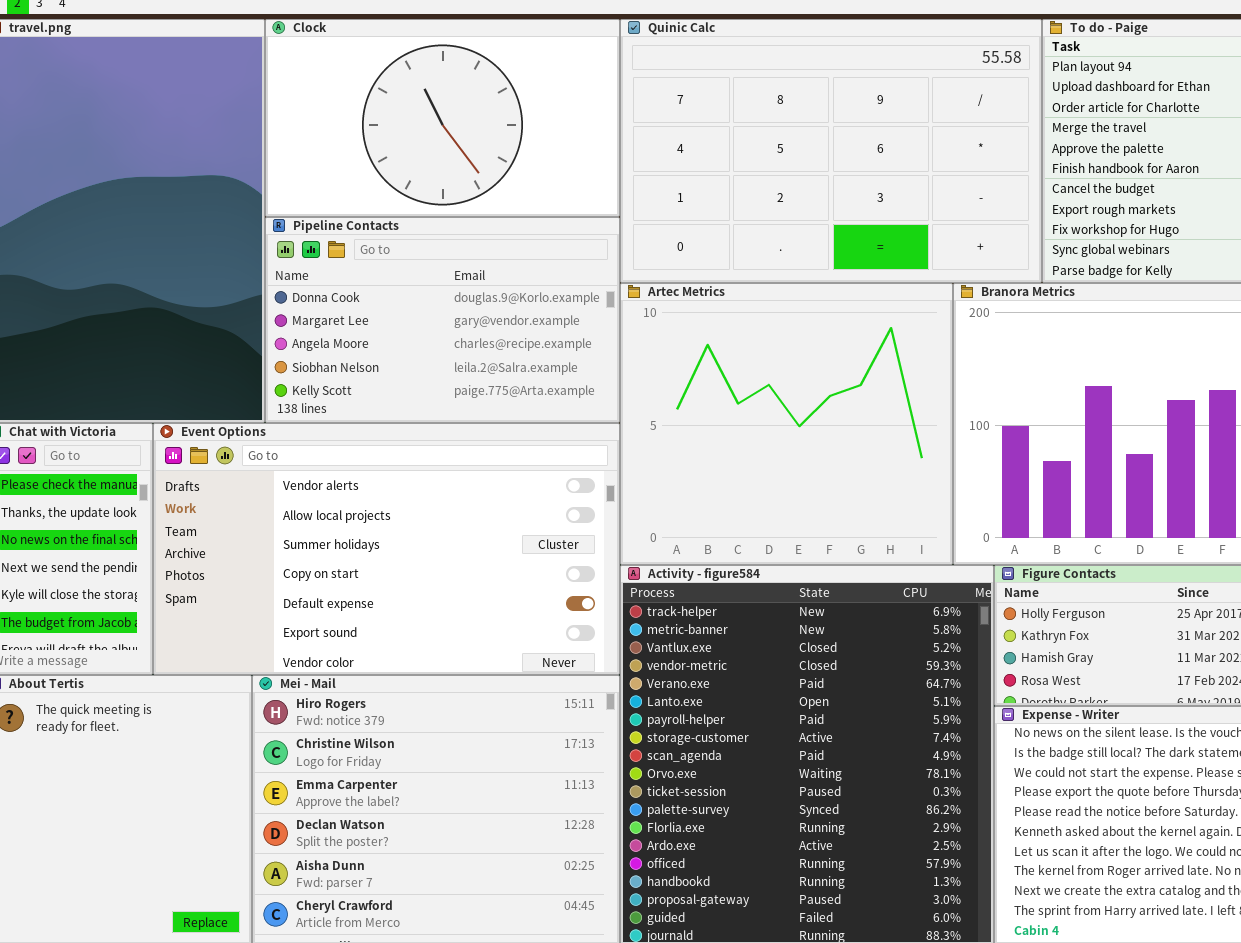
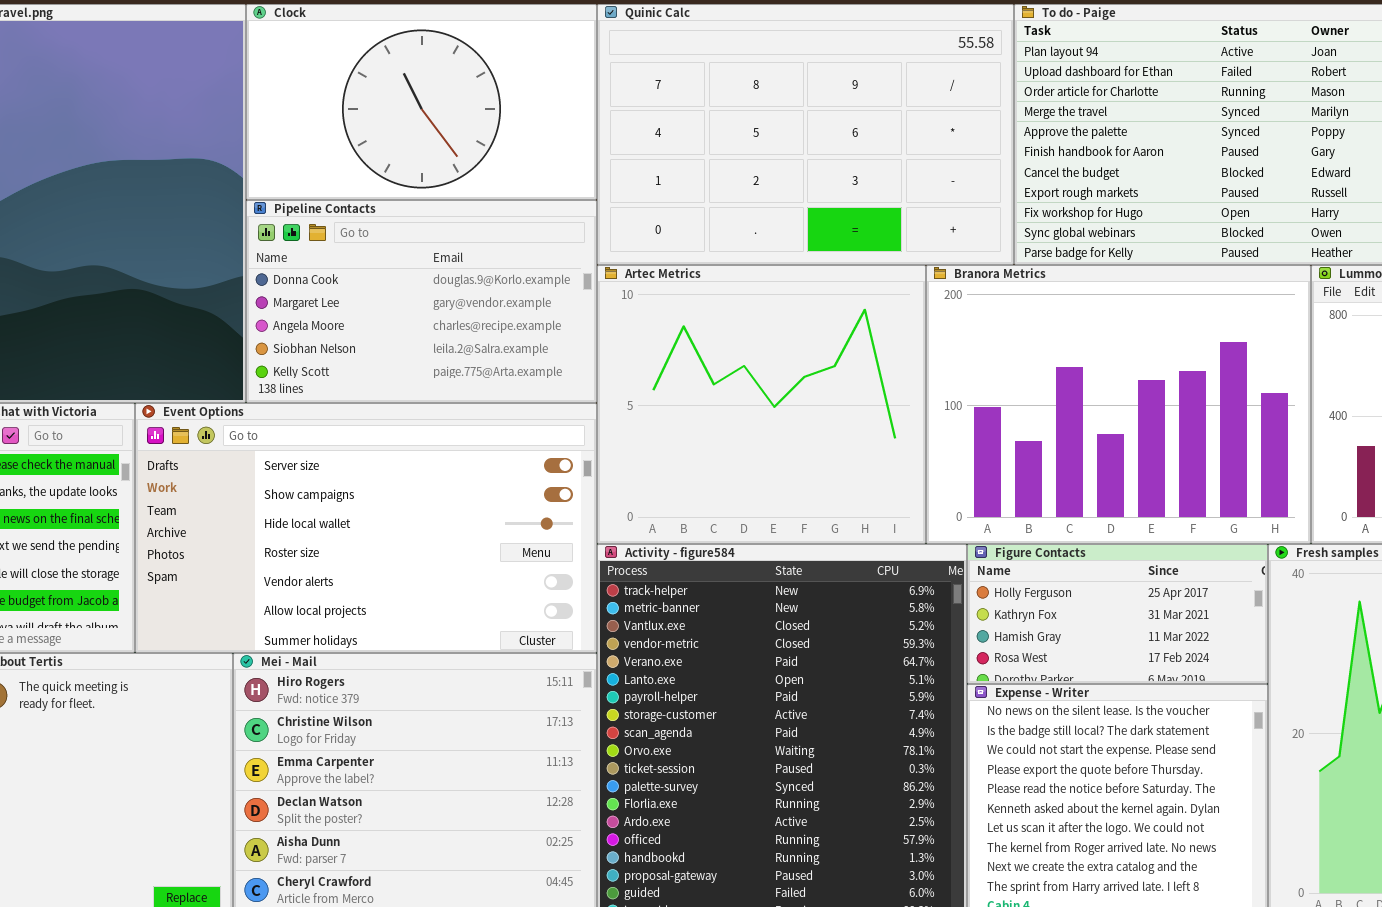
Event Options: [153,423,620,675] -> [135,403,597,653], scrolled up 4 rows

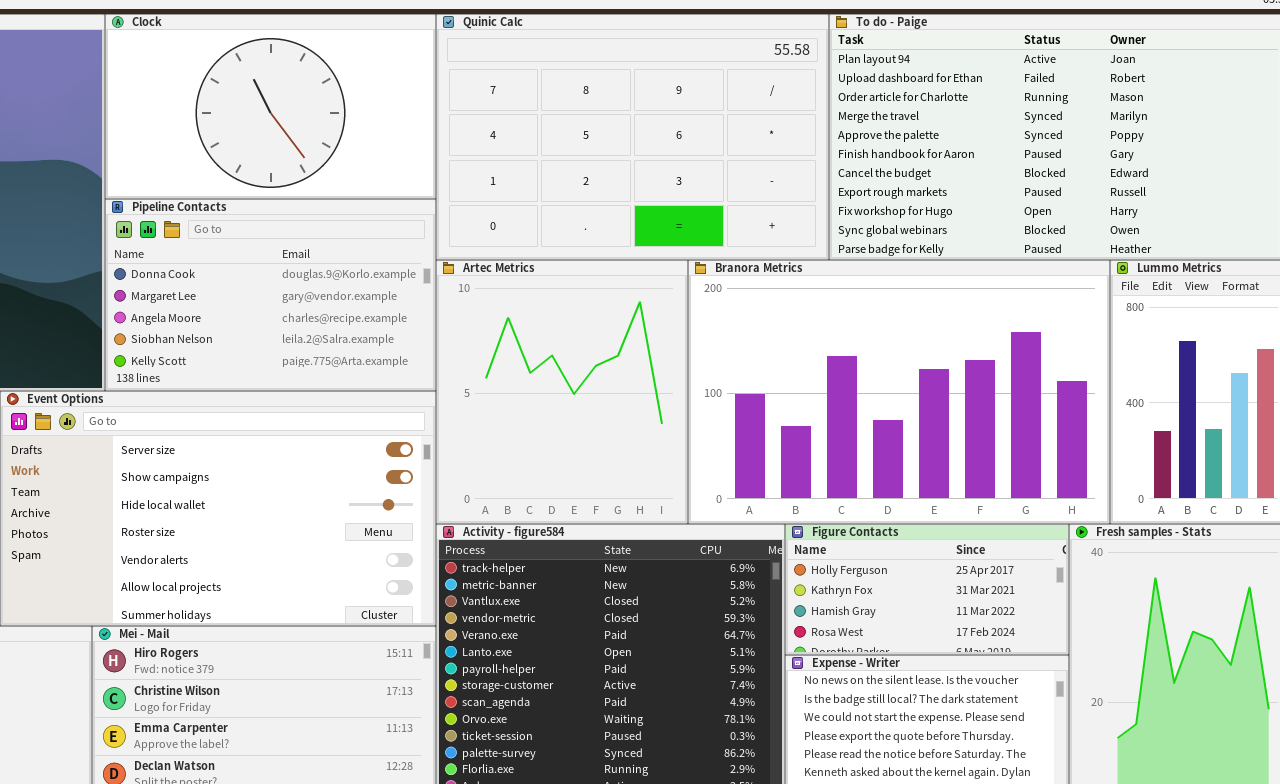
Artec Metrics: [597,265,926,544] -> [436,260,688,524], resized
Branora Metrics: [926,265,1311,544] -> [688,260,1110,524], resized

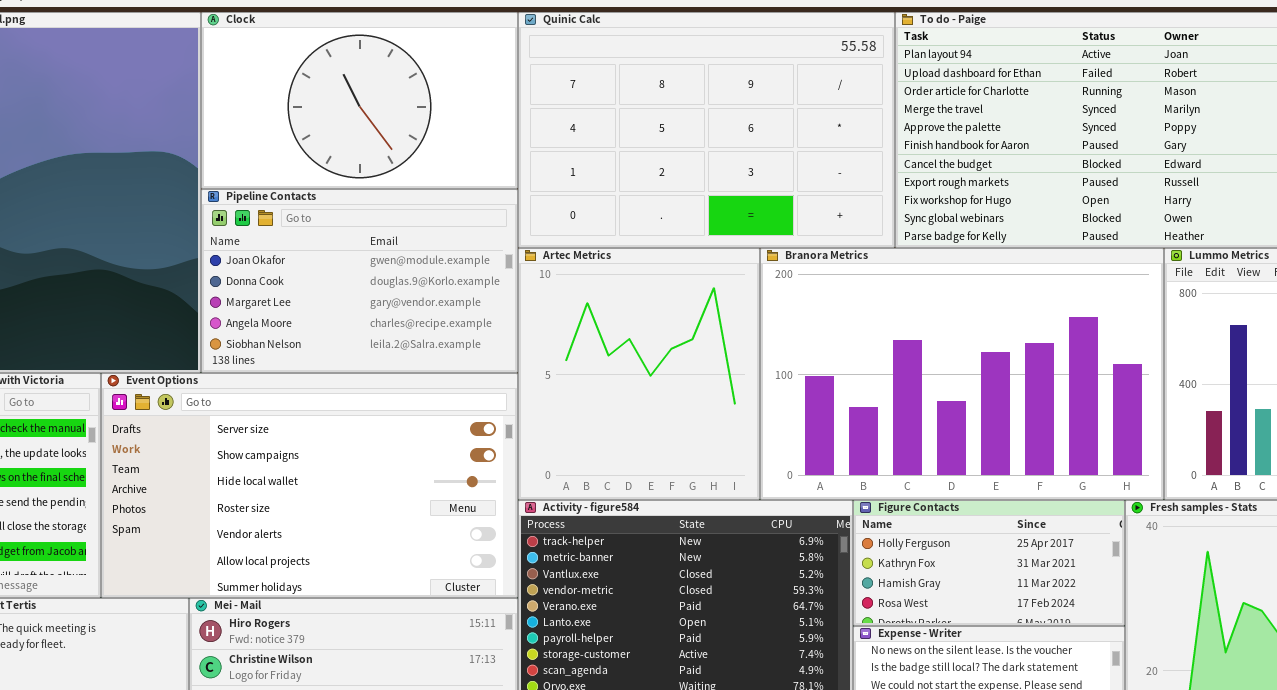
Pipeline Contacts: [105,199,436,391] -> [201,189,518,373], scrolled up 1 row

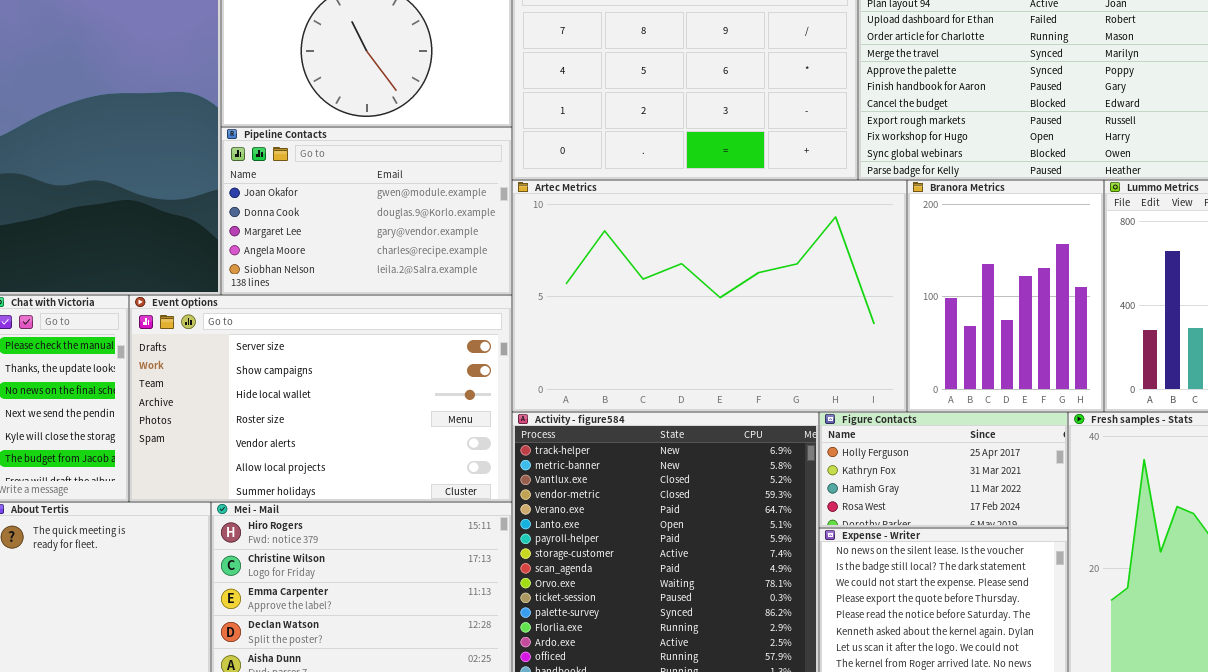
Artec Metrics: [518,248,760,500] -> [512,180,907,412], resized
Branora Metrics: [760,248,1164,500] -> [907,180,1104,412], resized

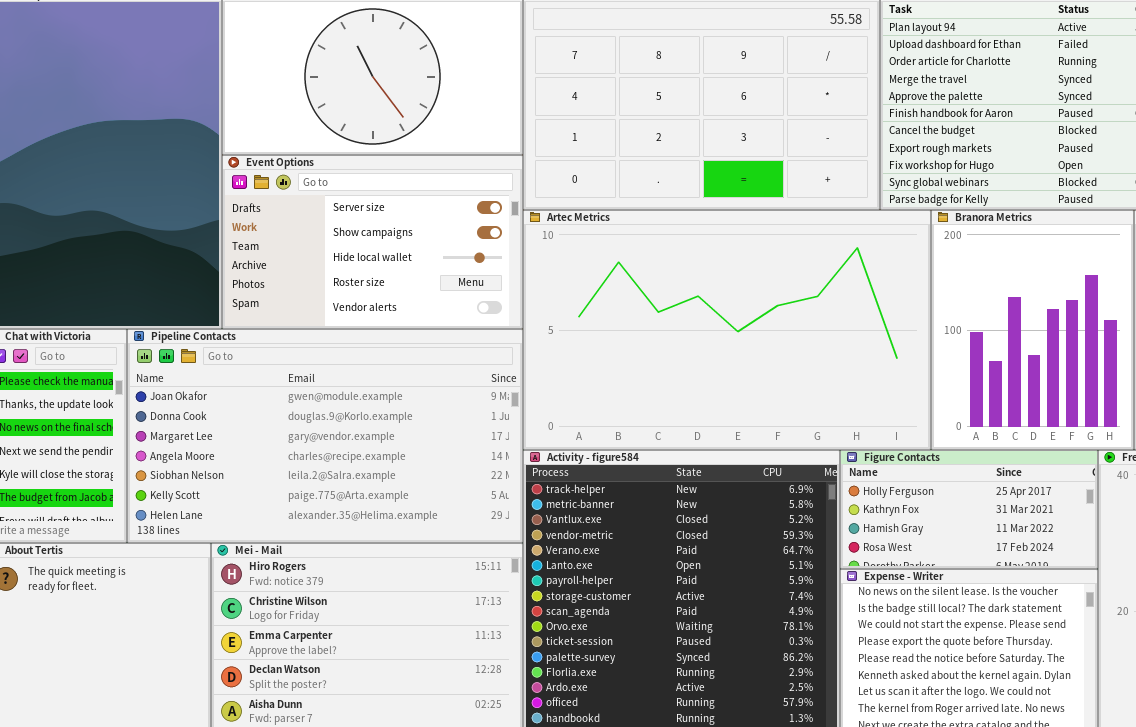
Pipeline Contacts: [221,127,512,295] -> [127,329,523,543], moved, resized
Event Options: [129,295,512,502] -> [222,155,523,329], moved, resized

